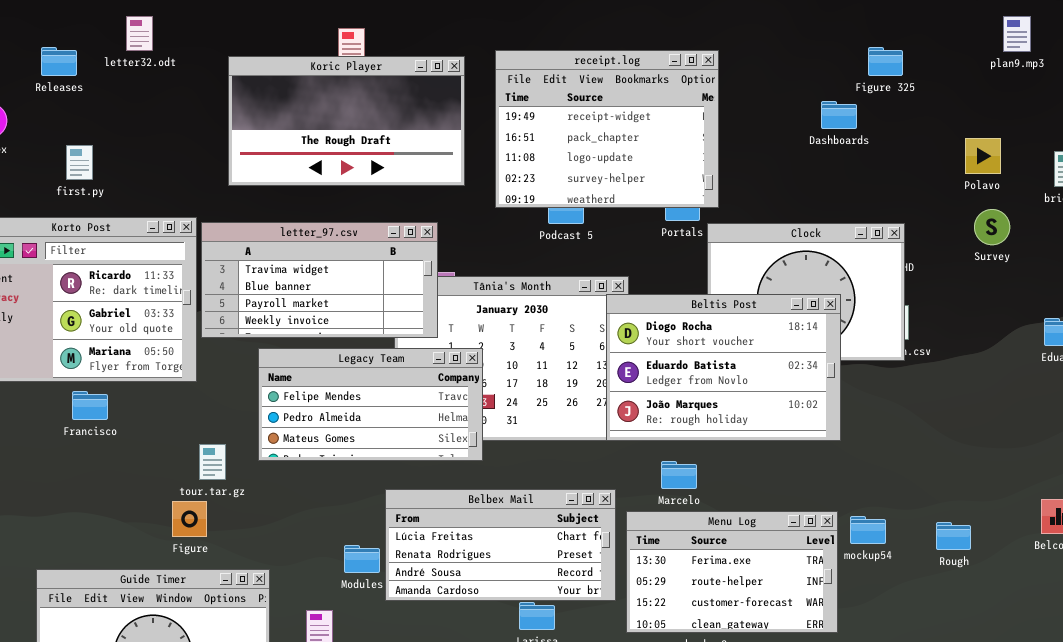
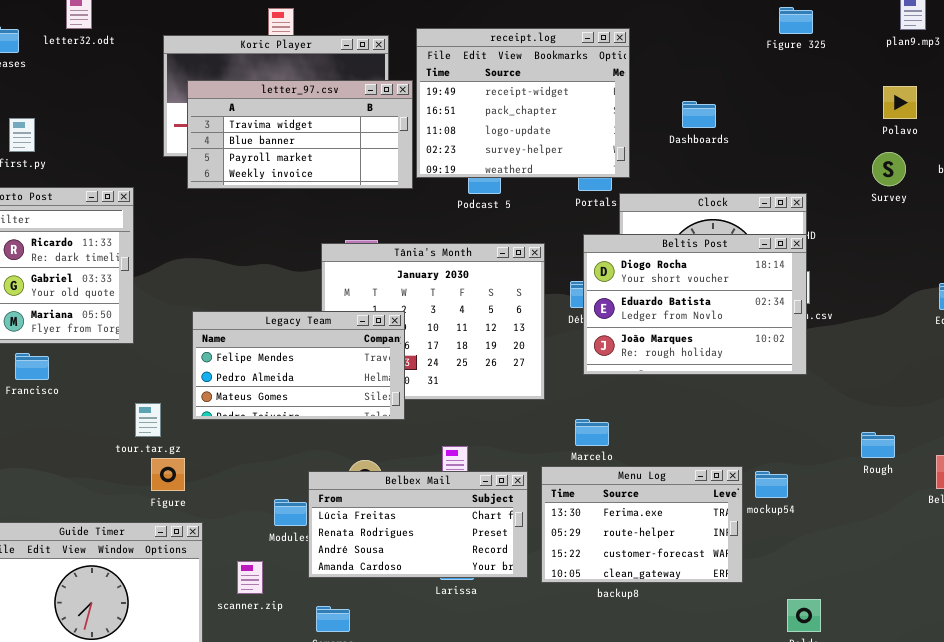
Figure 325: [868,47,903,76] -> [779,7,813,34], moved
Dashboards: [821,101,857,129] -> [682,101,716,128], moved
Polavo: [965,138,1001,174] -> [883,86,917,119], moved
Survey: [974,209,1010,245] -> [872,152,906,186], moved
letter_97.csv: [201,222,438,338] -> [187,80,413,189], moved
Beltis Post: [606,294,841,441] -> [583,234,807,375], moved
Belbex Mail: [385,489,616,601] -> [308,471,528,578], moved
Figure: [172,501,207,537] -> [151,458,185,491], moved
Rough: [936,522,971,550] -> [861,432,895,458], moved

